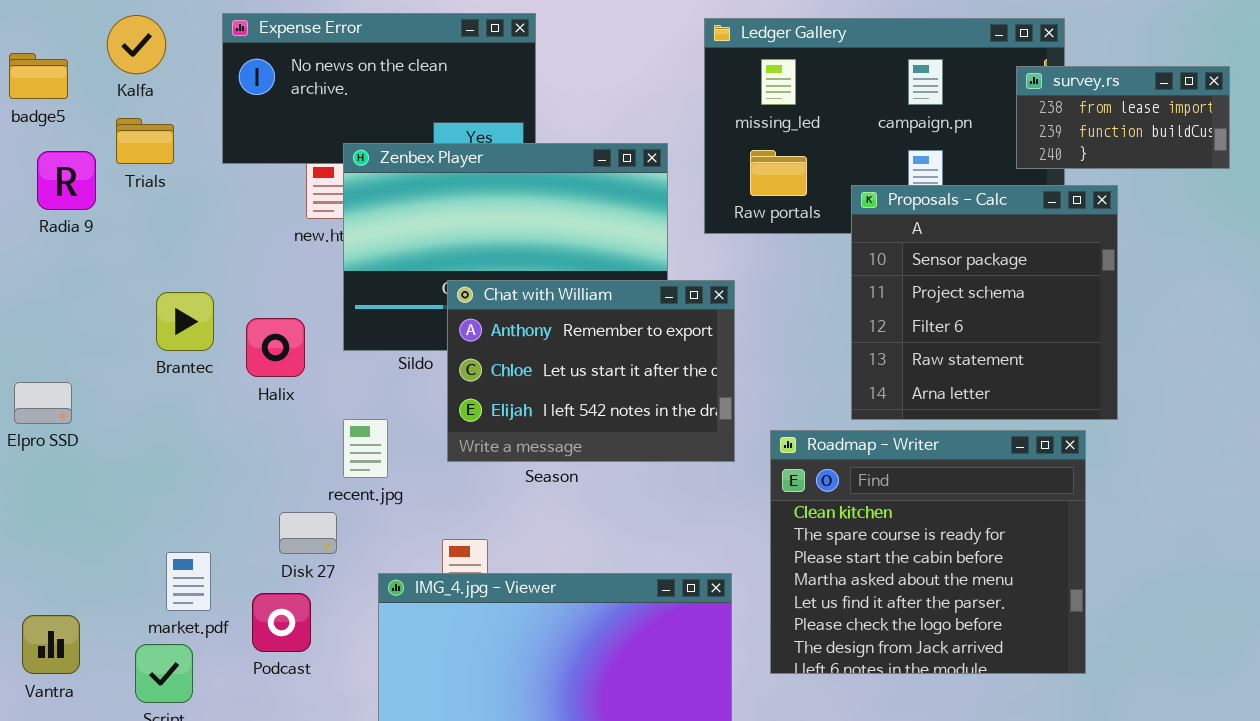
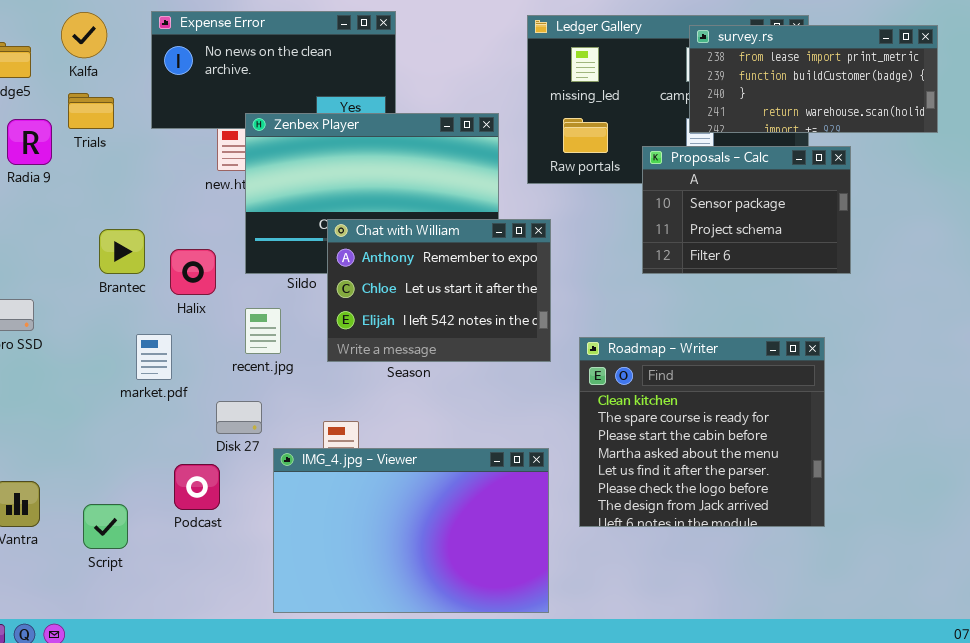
survey.rs: [1016,66,1230,169] -> [689,25,938,133], resized
Proposals - Calc: [851,185,1118,420] -> [642,146,851,274], resized
recent.jpg: [343,419,388,478] -> [245,308,281,354], moved
Disk 27: [279,512,337,554] -> [216,401,262,434], moved
market.pdf: [166,552,211,611] -> [136,334,172,380], moved

